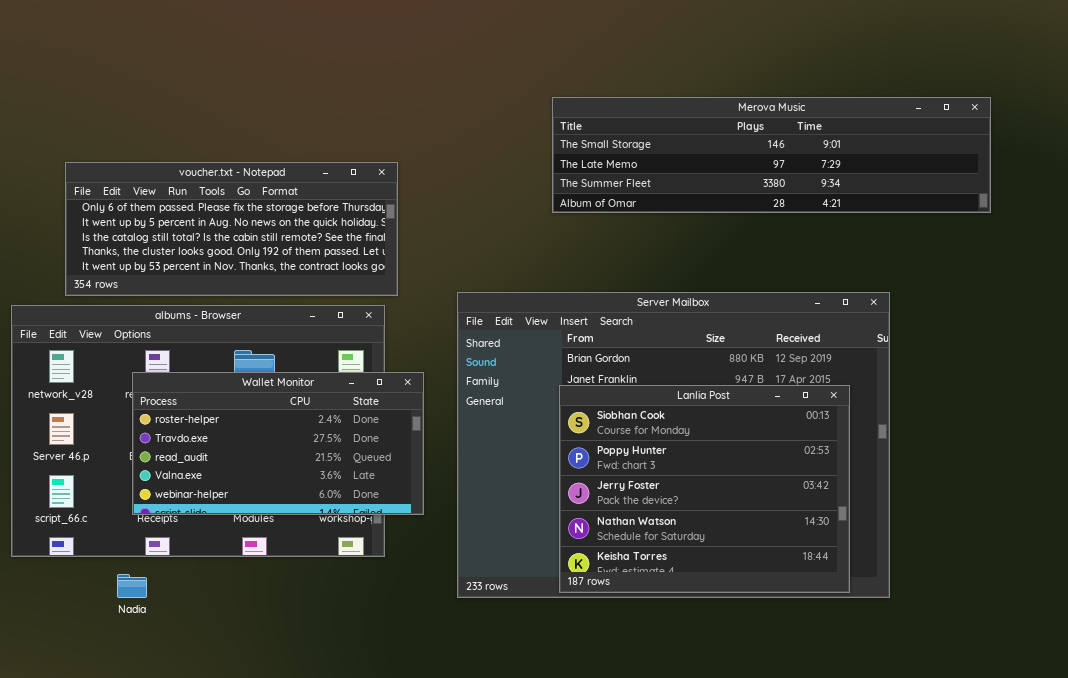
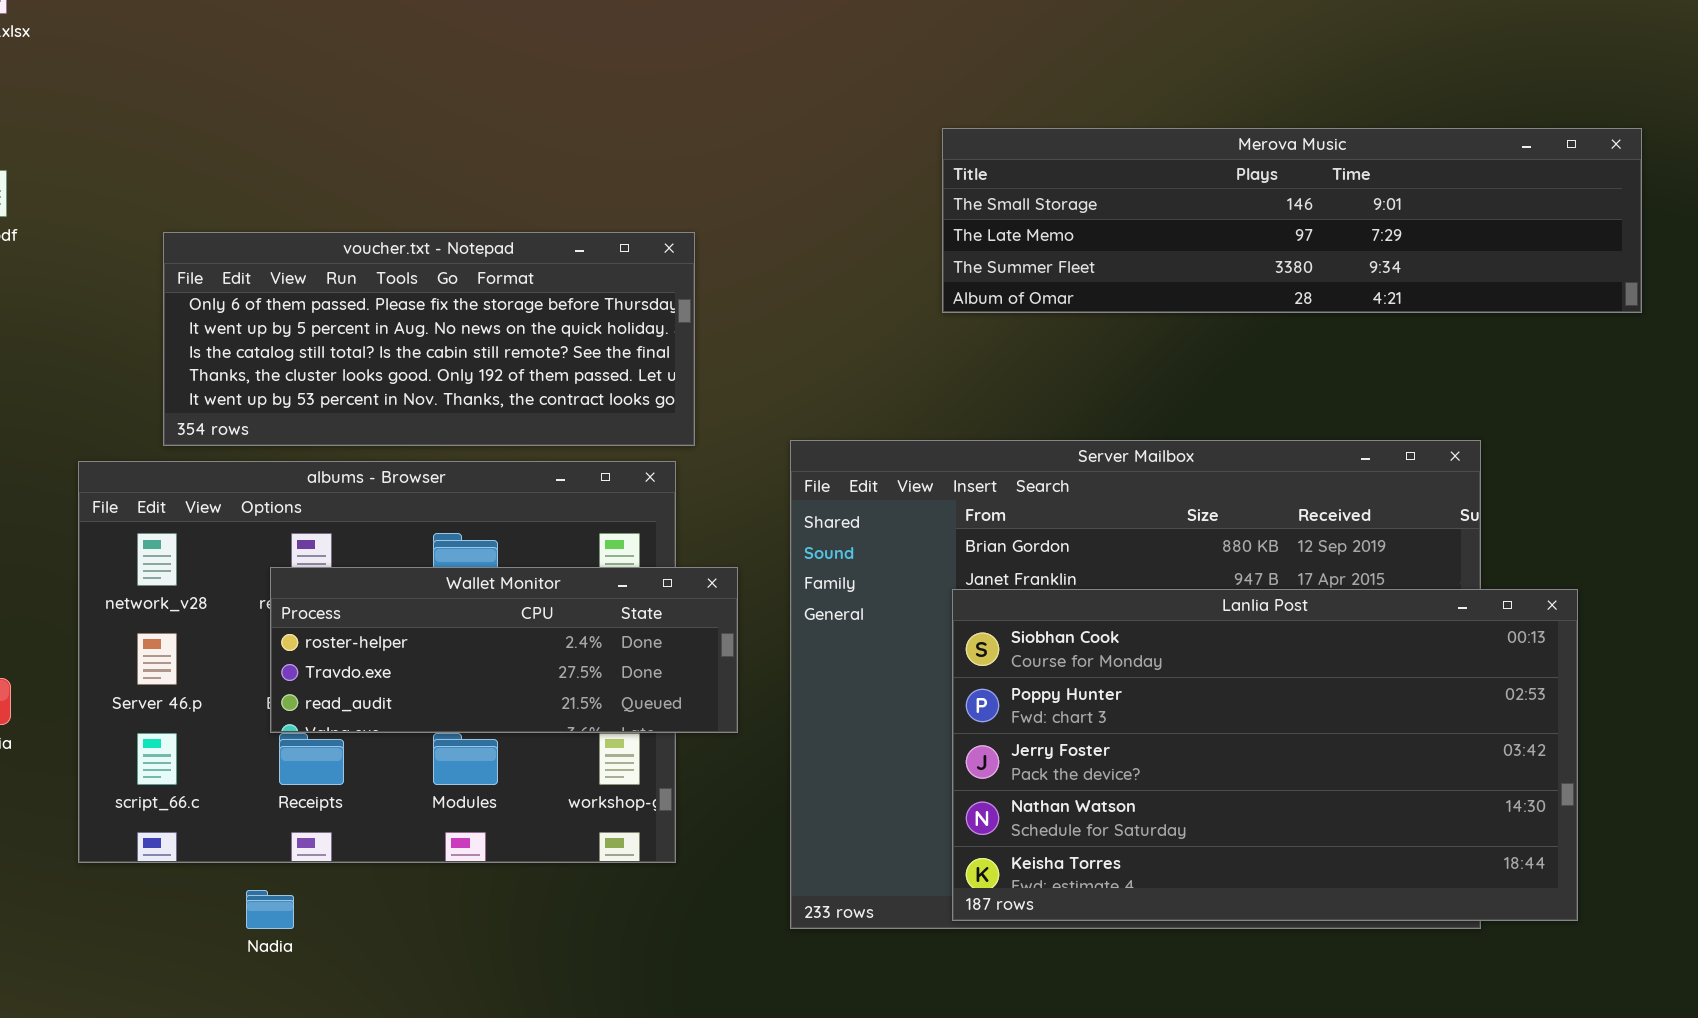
Wallet Monitor: [132,372,424,515] -> [270,567,738,733], resized
Lanlia Post: [559,385,850,593] -> [952,589,1578,921], resized

